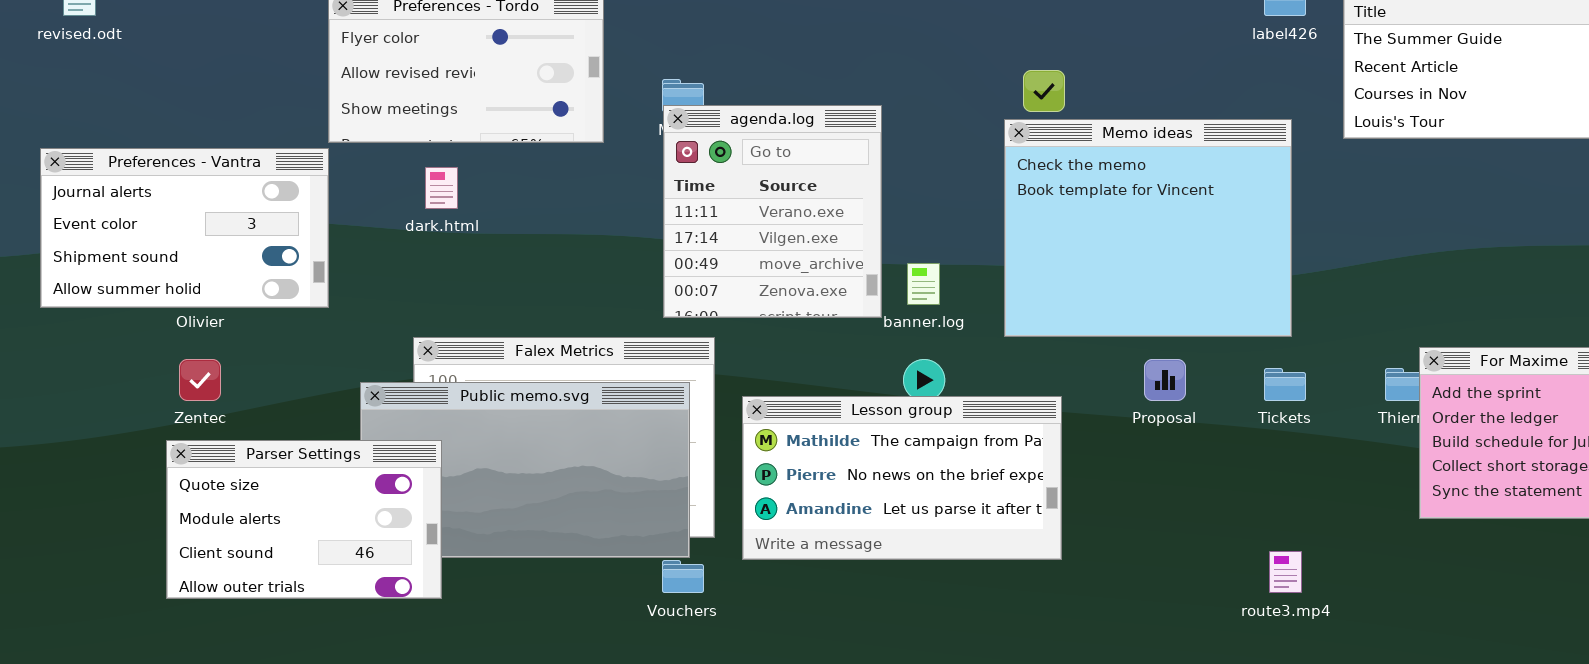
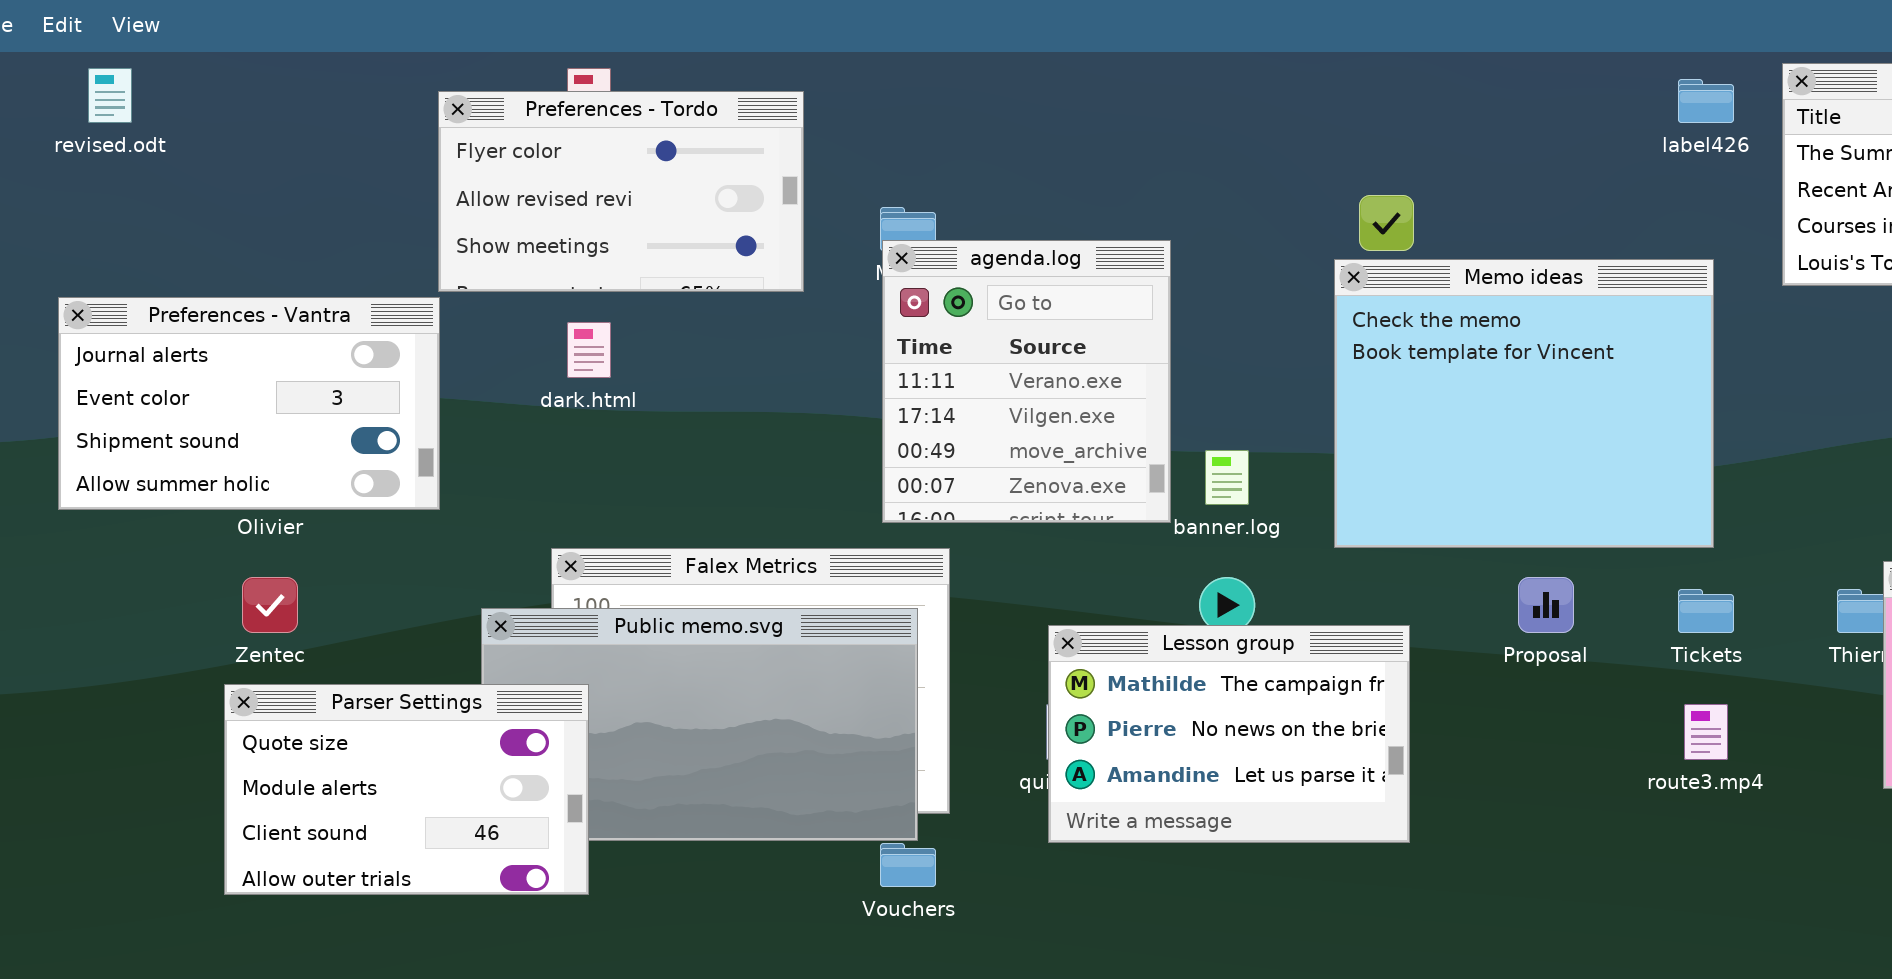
Lesson group: [742,396,1062,560] -> [1048,625,1410,843], resized
route3.mp4: [1269,551,1302,593] -> [1684,704,1728,760], moved

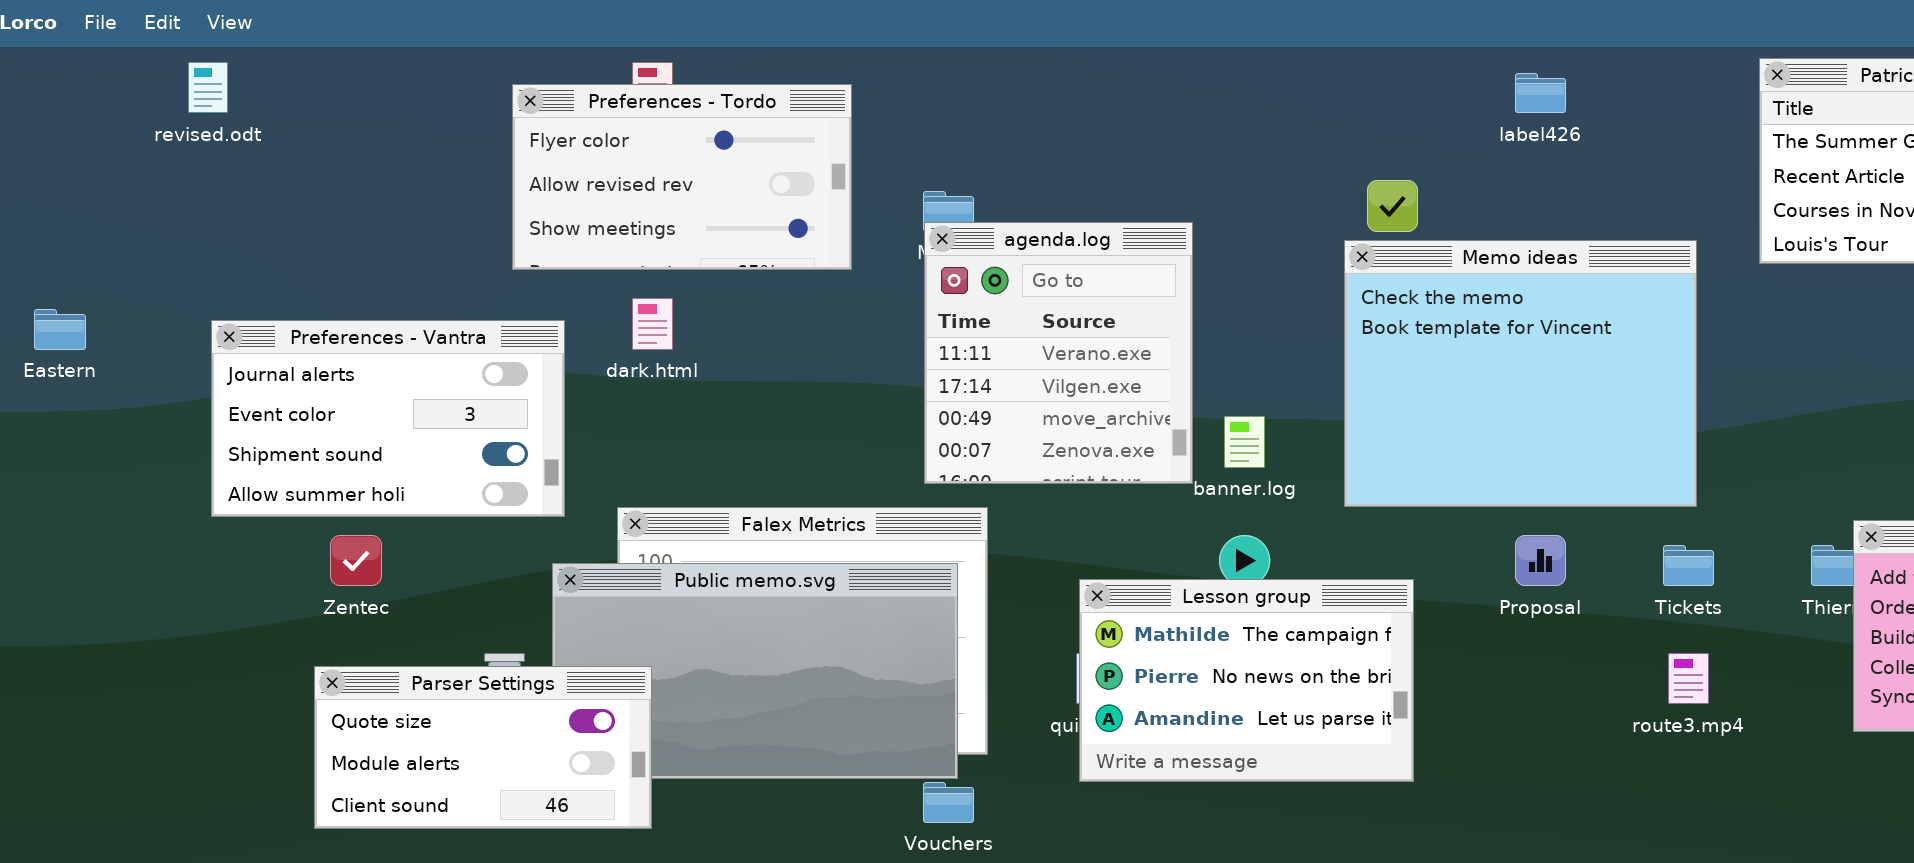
label426: [1678,79,1734,123] -> [1515,73,1566,113], moved
Preferences - Vantra: [58,297,440,510] -> [211,320,565,517], moved
Parser Settings: [224,684,589,895] -> [314,666,652,829], resized

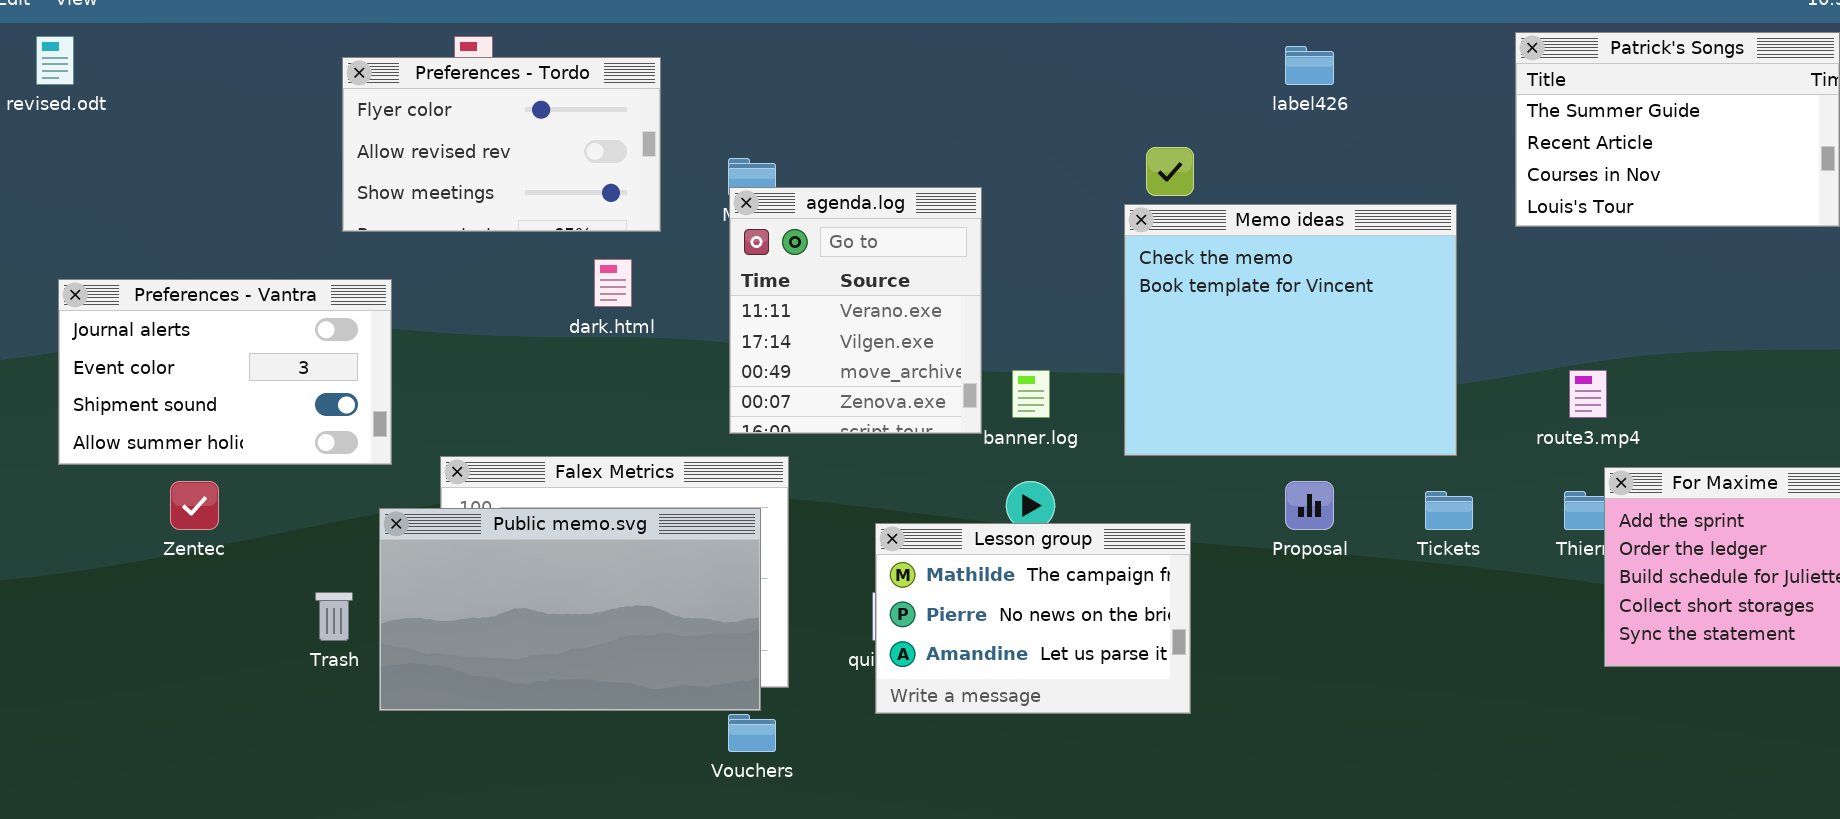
dark.html: [632,298,673,350] -> [594,259,632,307], moved
route3.mp4: [1668,653,1709,704] -> [1569,370,1607,418], moved
Parser Settings: [314,666,652,829] -> none, closed

